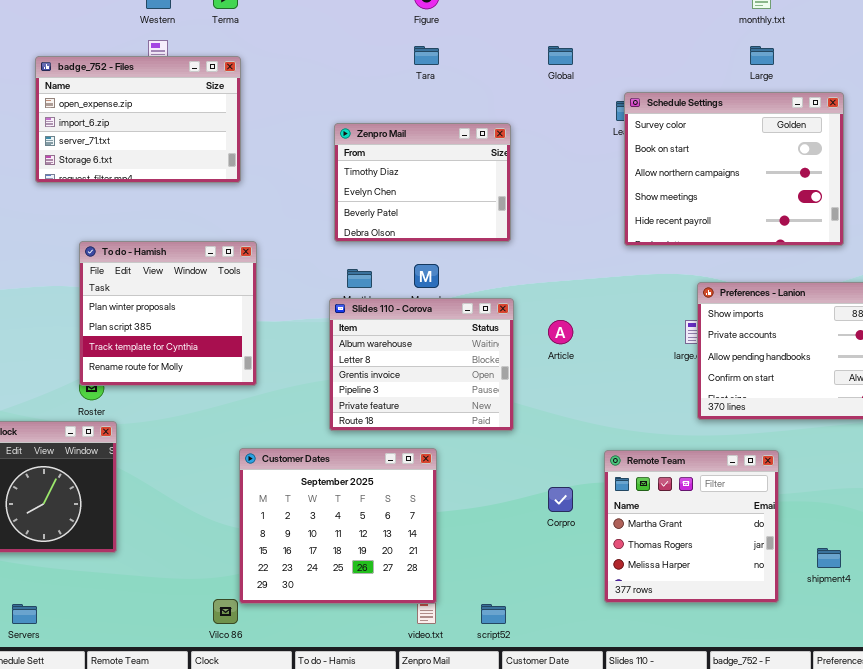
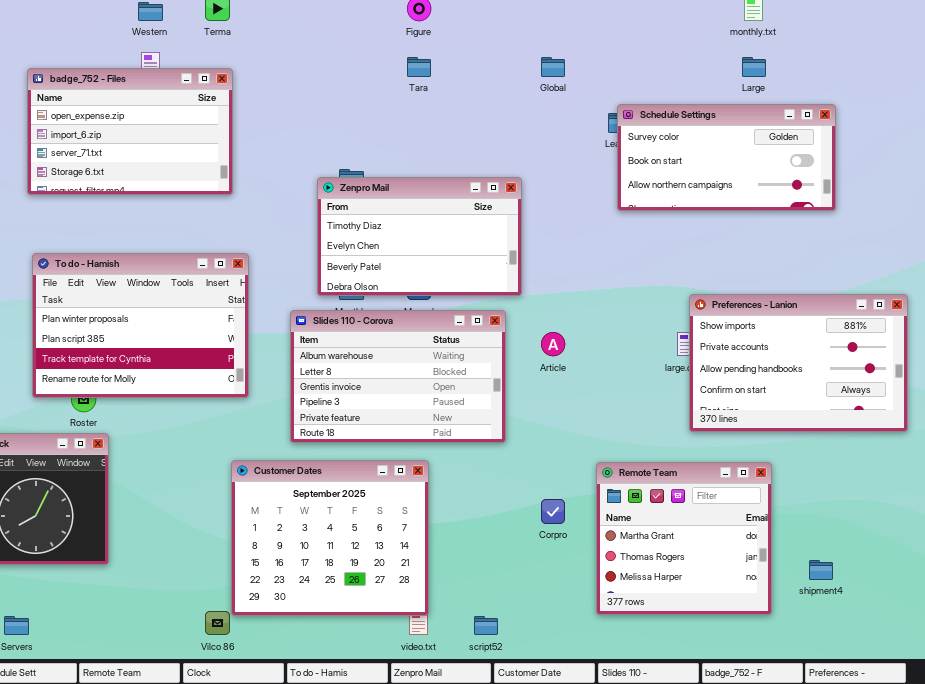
Schedule Settings: [624,92,844,246] -> [617,104,836,211], resized
Zenpro Mail: [334,123,511,242] -> [317,177,522,296], moved, resized
To do - Hamish: [79,241,257,386] -> [32,253,249,398], resized
Slides 110 - Corova: [329,298,514,431] -> [290,310,506,443], resized

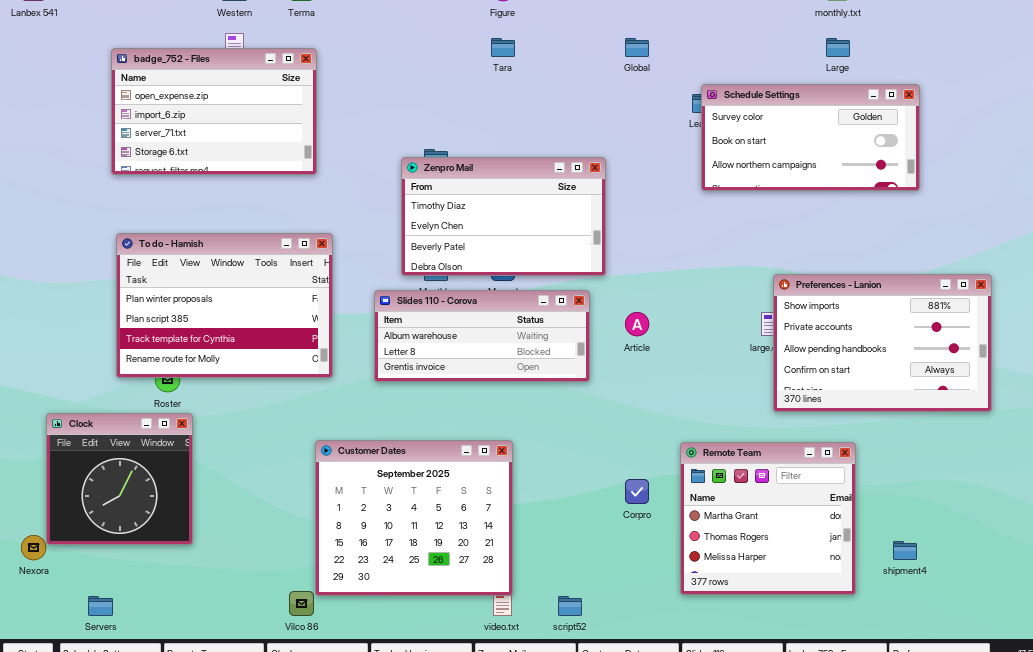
Slides 110 - Corova: [290,310,506,443] -> [374,290,590,382], resized

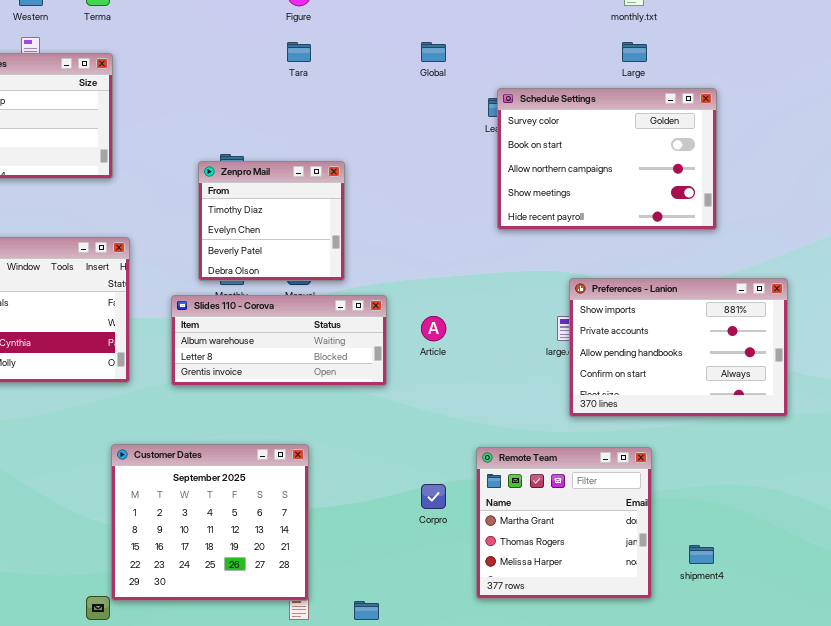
Schedule Settings: [701,84,920,191] -> [497,88,717,230], resized
Zenpro Mail: [401,157,606,276] -> [198,161,345,281], resized

